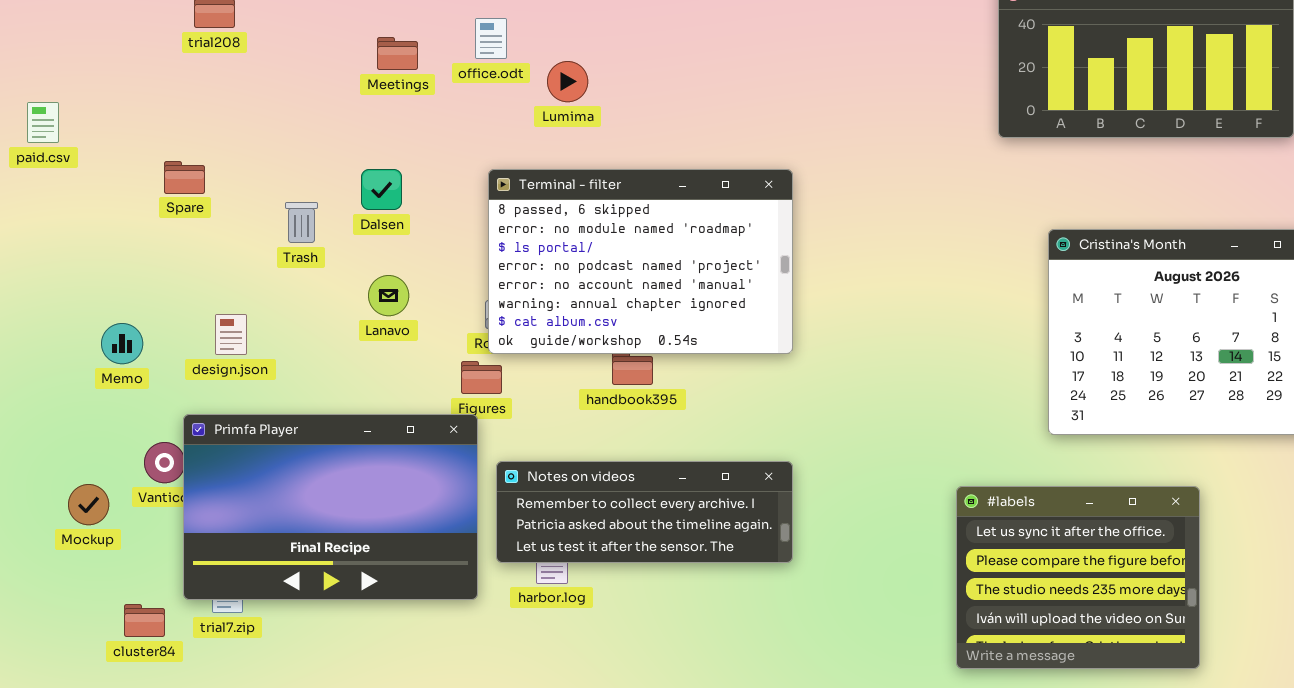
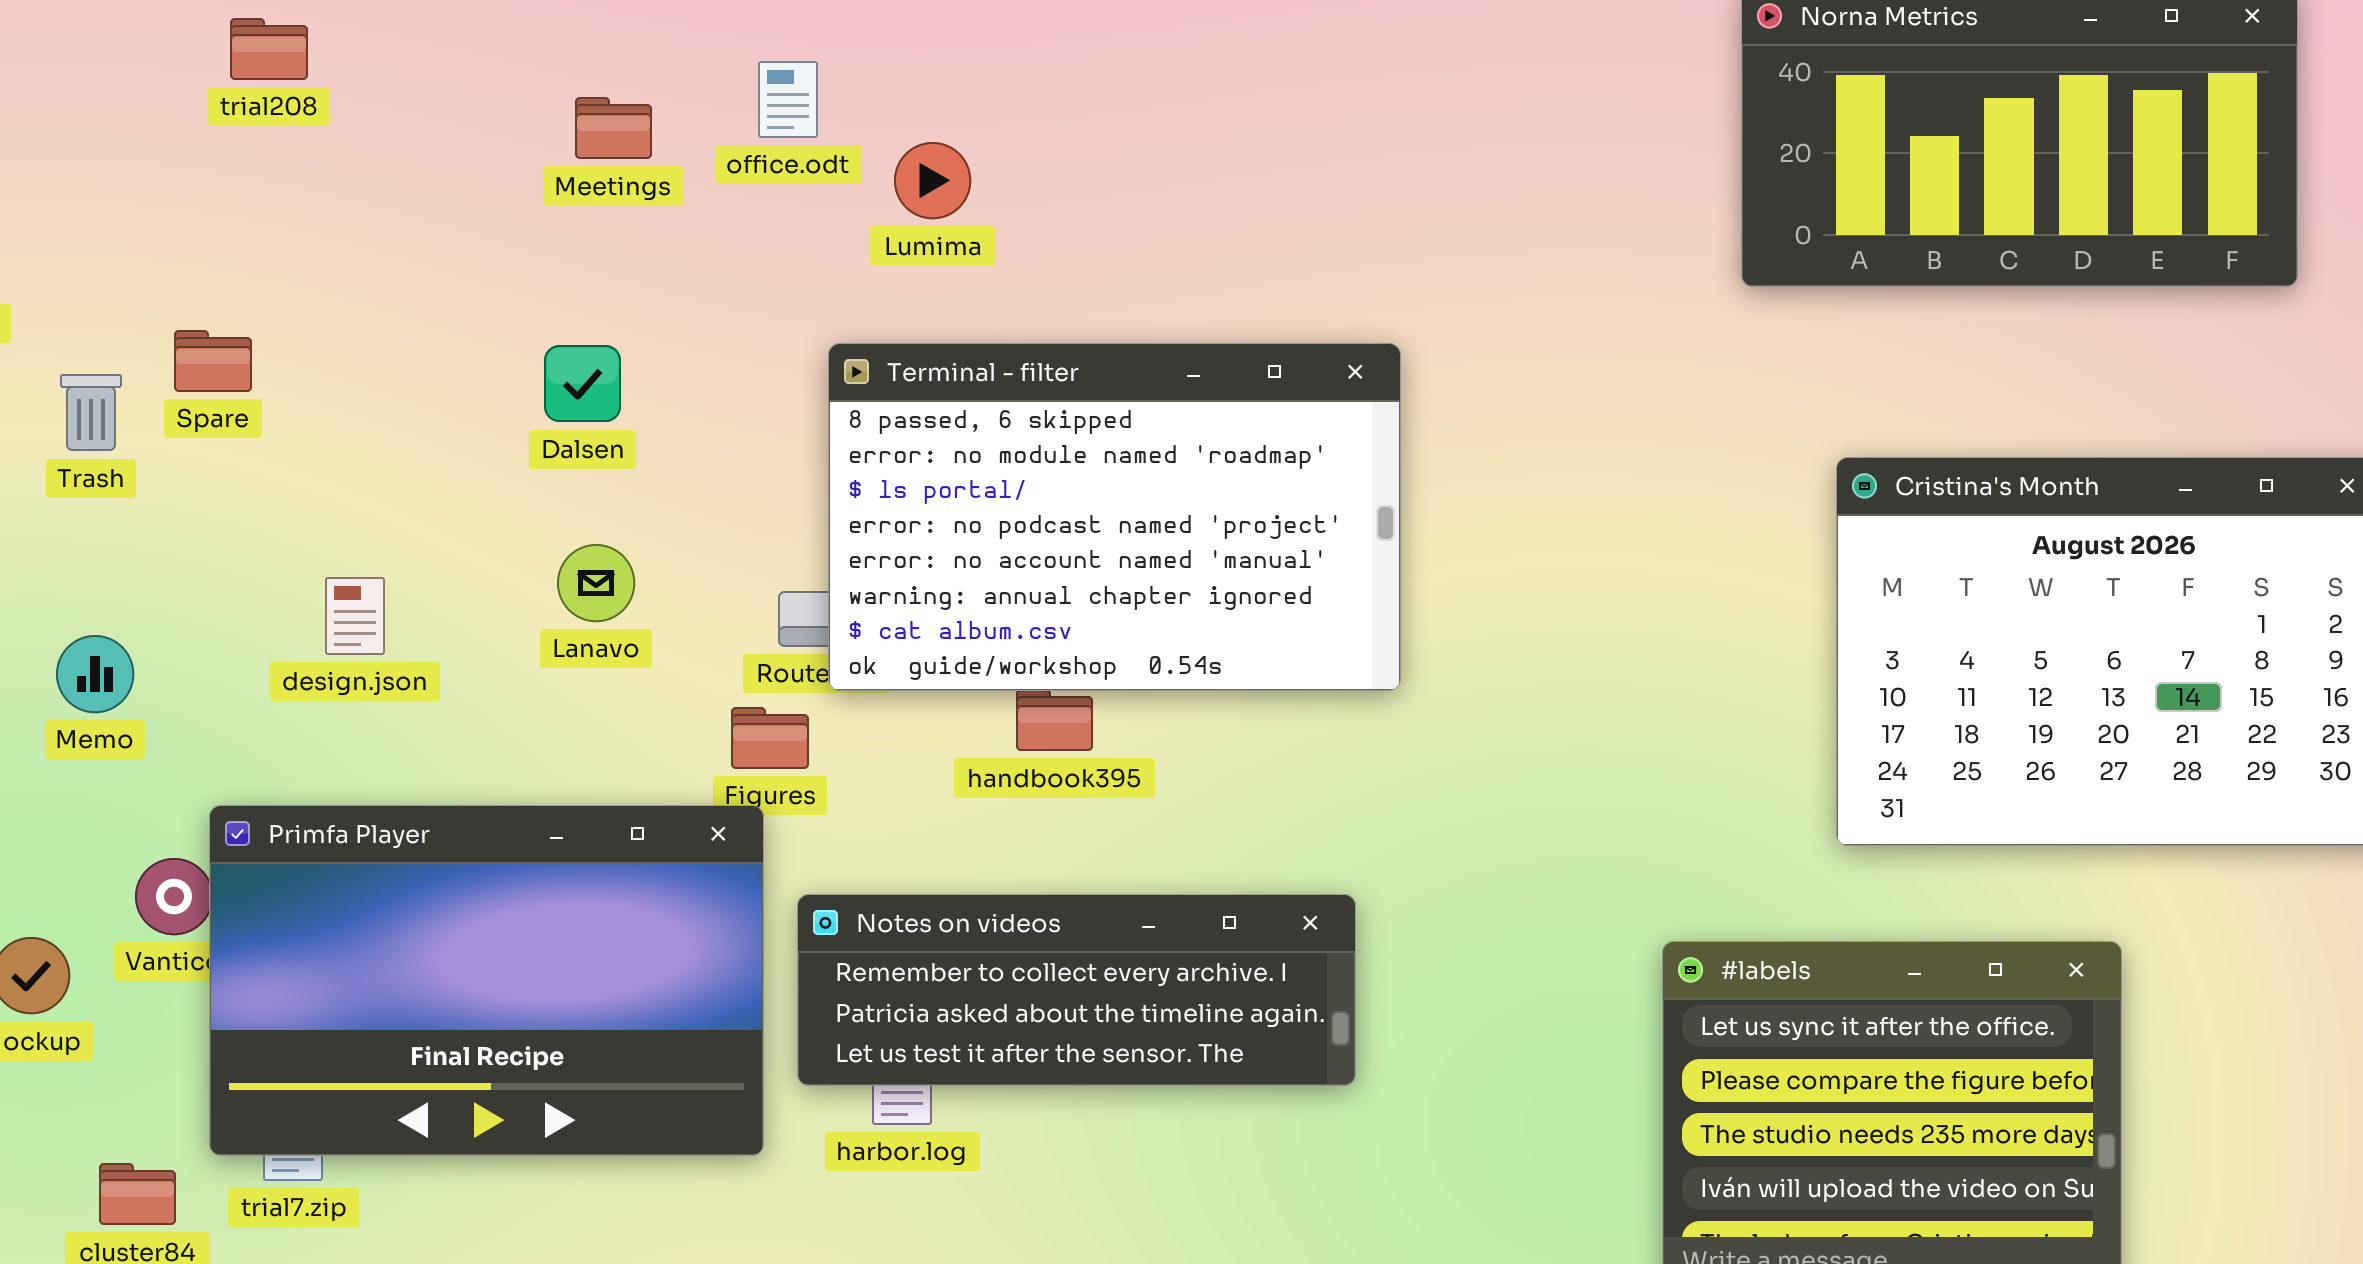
Terminal - filter: [488,169,793,354] -> [828,343,1401,691], moved
Trash: [285,202,318,243] -> [60,374,122,451], moved
design.json: [215,314,247,355] -> [325,577,385,655], moved

